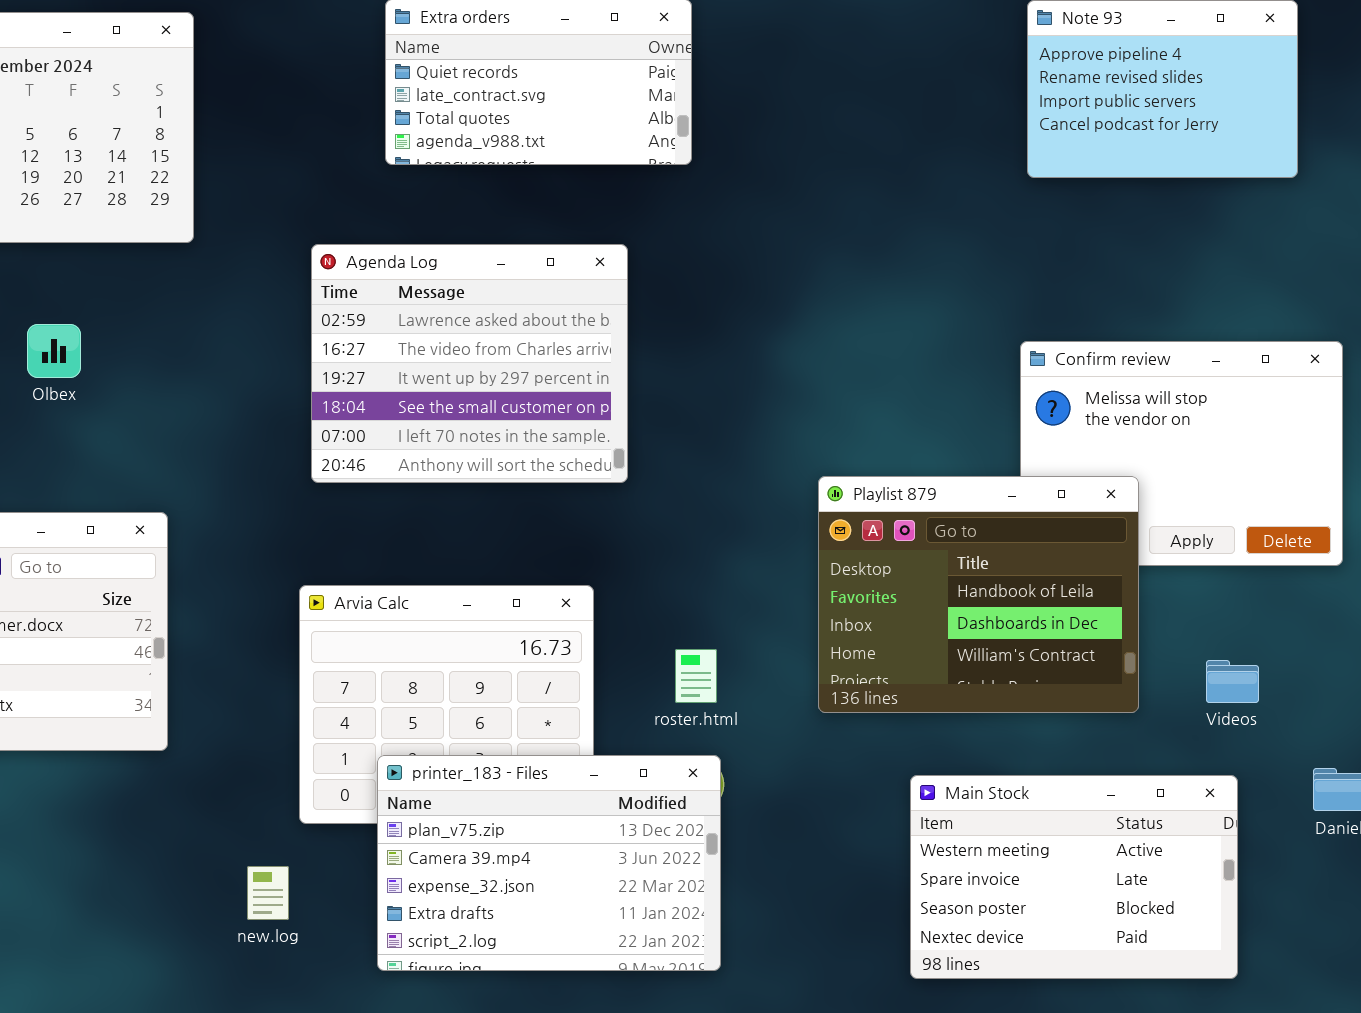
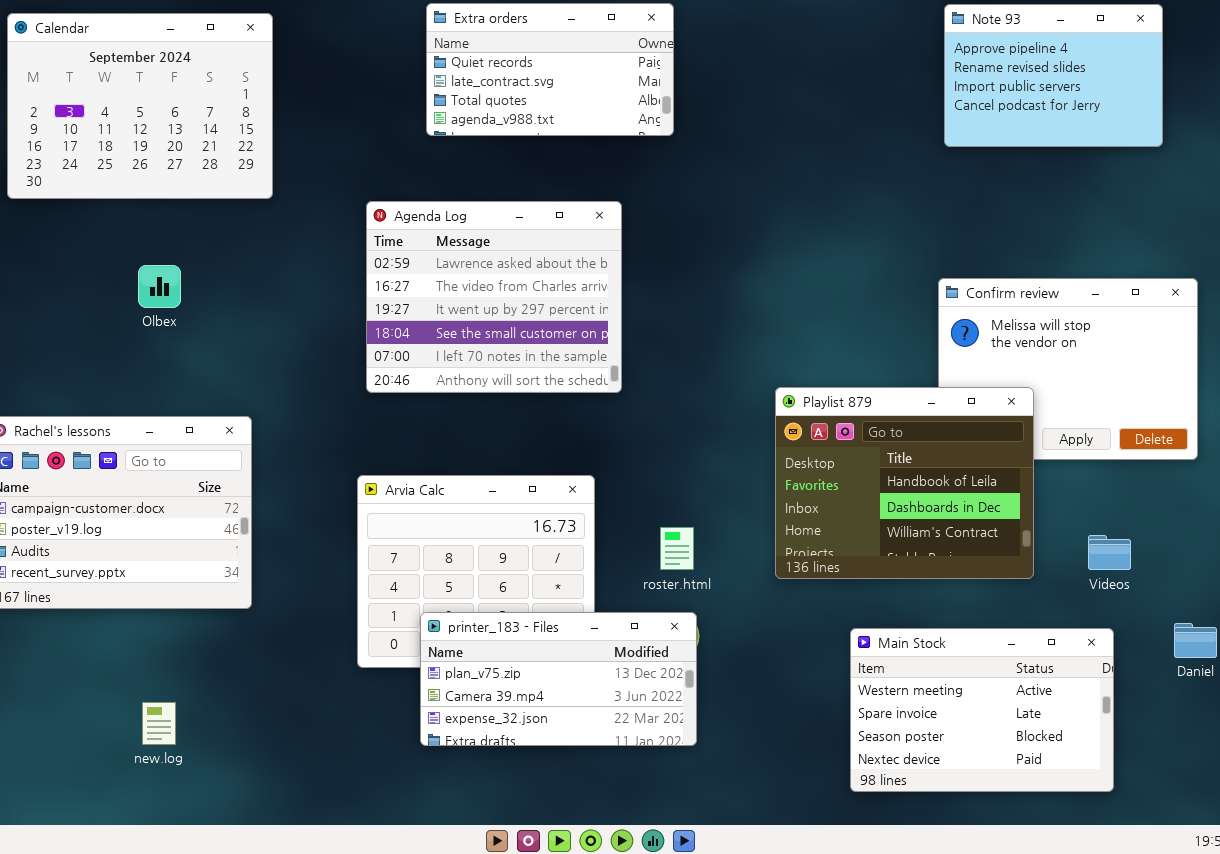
printer_183 - Files: [377,755,721,971] -> [420,612,697,746], resized
new.log: [247,866,289,920] -> [142,702,176,745], moved

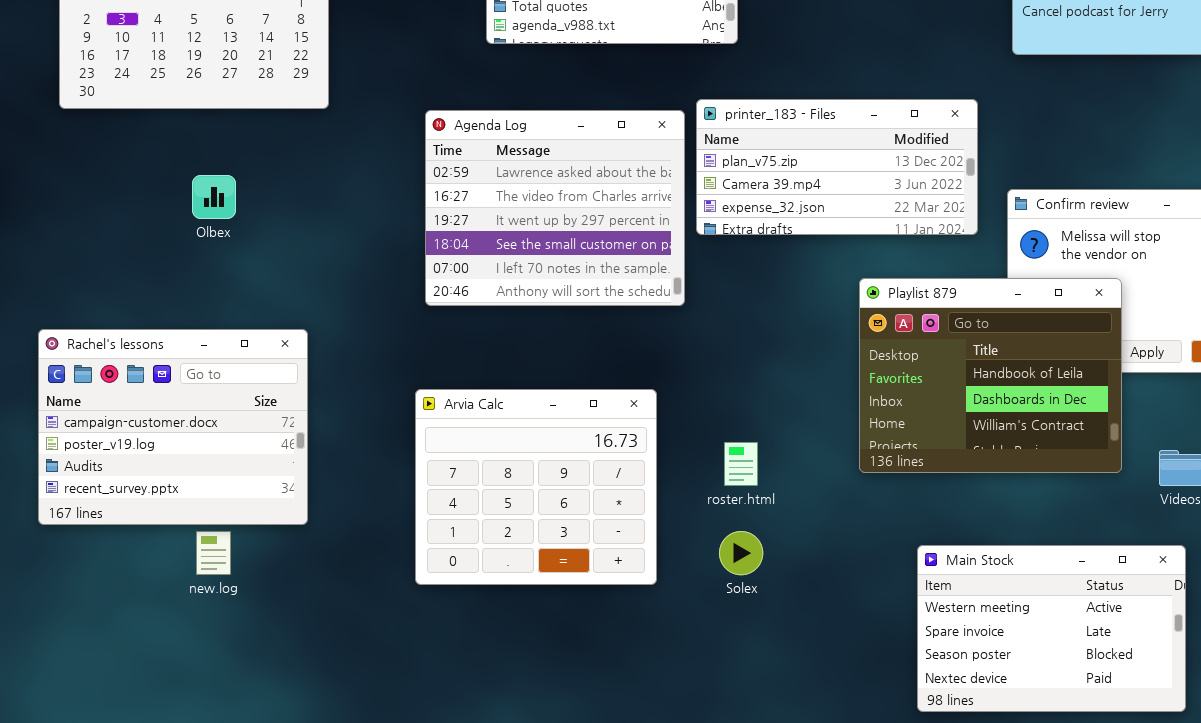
Playlist 879: [775,387,1034,579] -> [859,278,1122,473], moved
printer_183 - Files: [420,612,697,746] -> [696,99,978,235], moved
new.log: [142,702,176,745] -> [196,531,231,575], moved

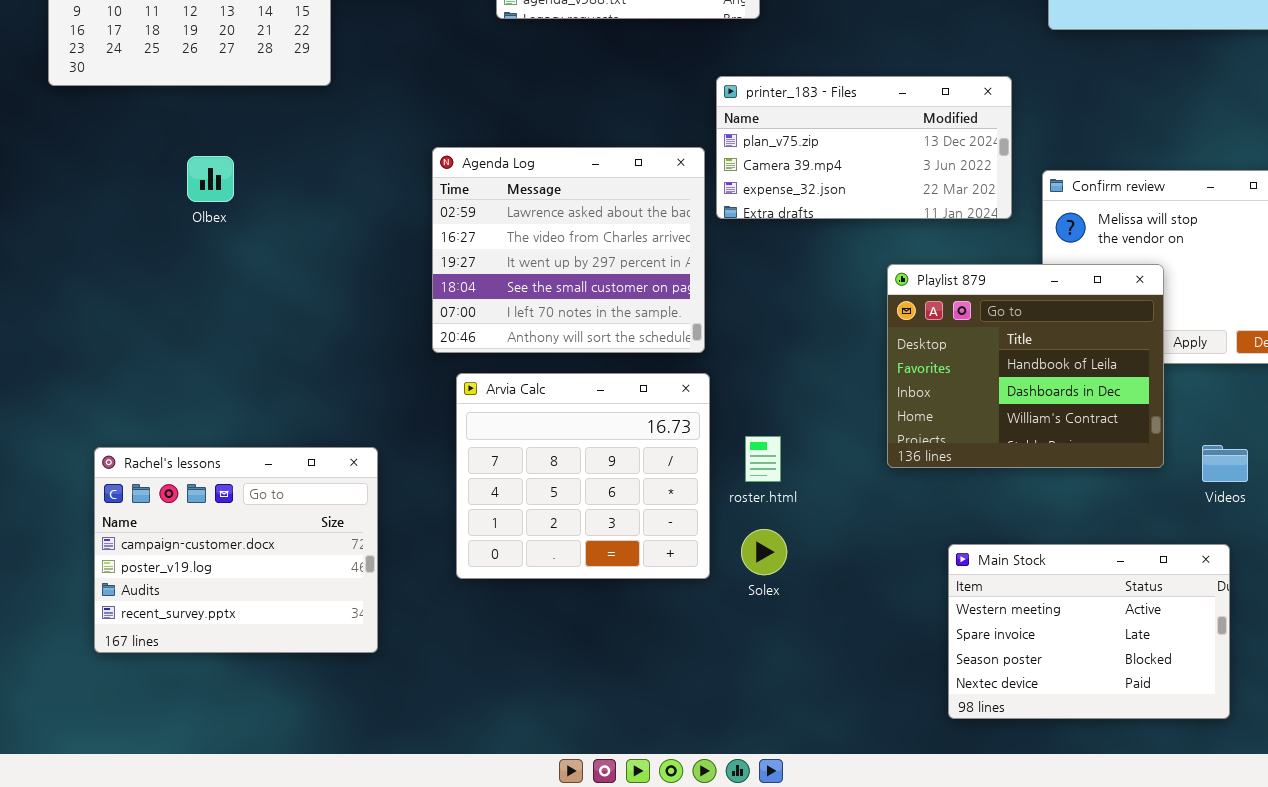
Agenda Log: [425,110,685,306] -> [432,147,705,353], moved
Rachel's lessons: [38,329,308,525] -> [94,447,378,653], moved
Arvia Calc: [415,389,657,585] -> [456,373,710,579], moved

